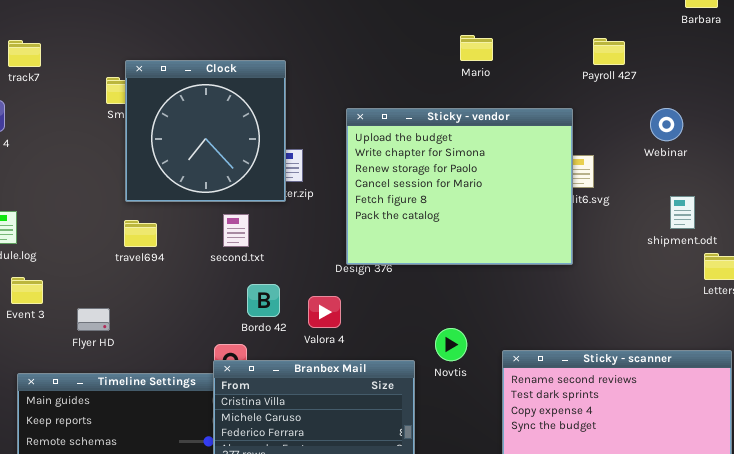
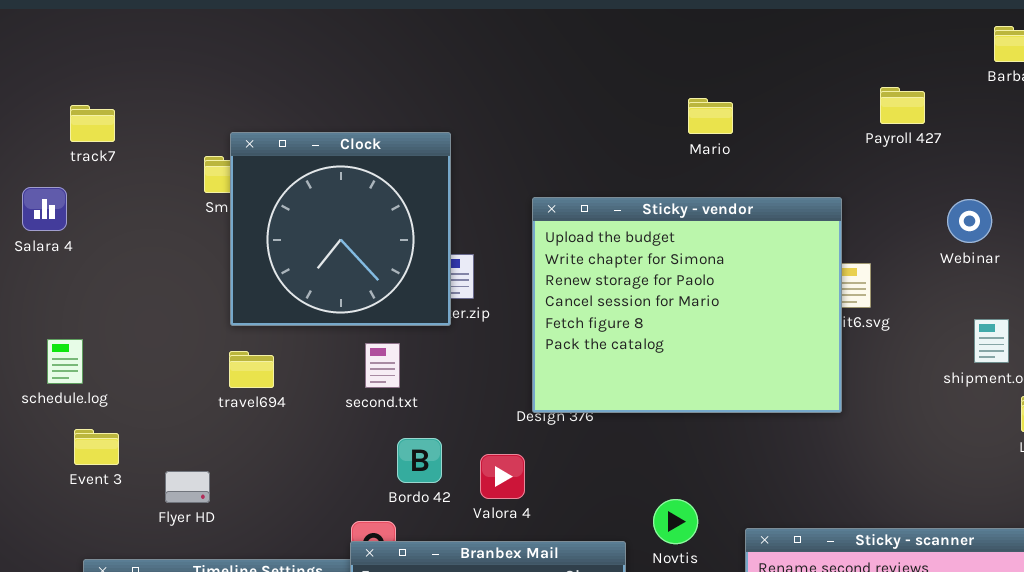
Payroll 427: [593,38,625,65] -> [880,87,925,124], moved

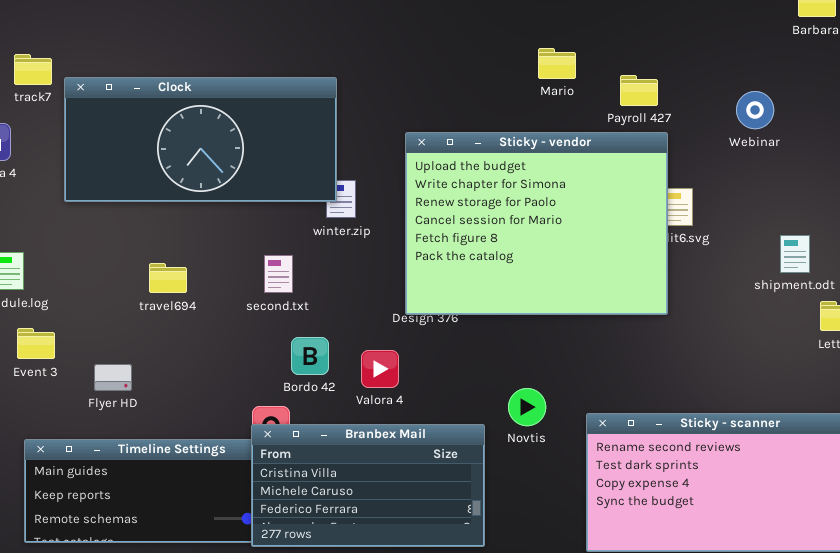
Payroll 427: [880,87,925,124] -> [620,75,658,106], moved
Clock: [230,132,451,326] -> [64,77,337,202], resized
Webinar: [947,199,992,243] -> [736,91,774,129], moved

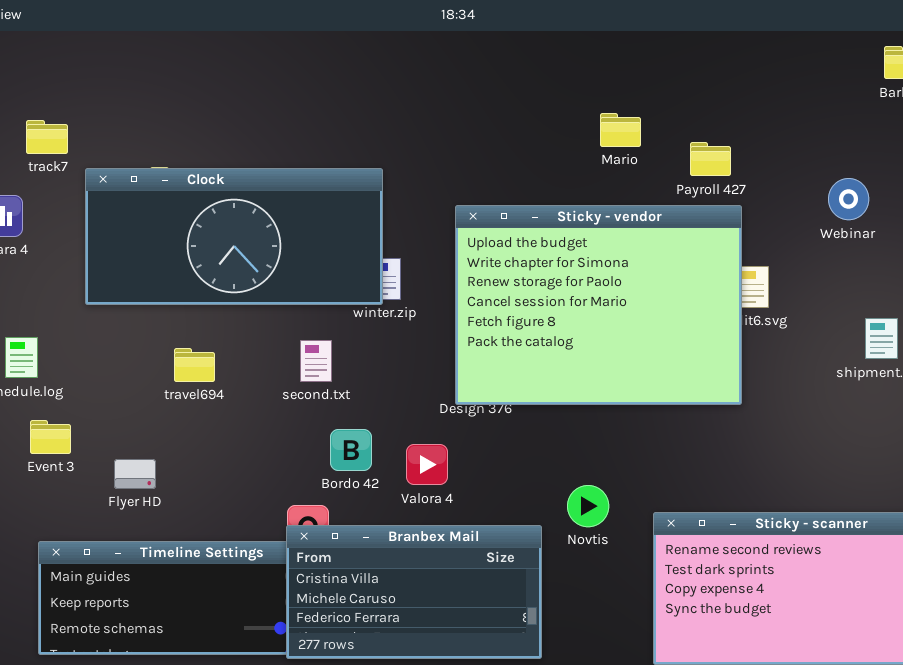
Clock: [64,77,337,202] -> [85,168,383,305], moved
Webinar: [736,91,774,129] -> [828,178,869,220], moved

